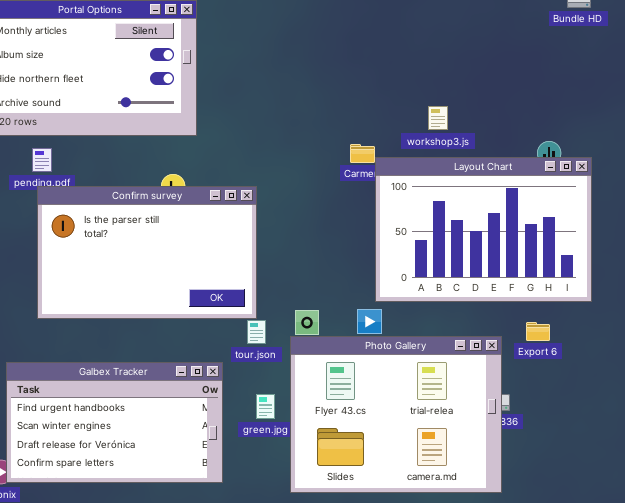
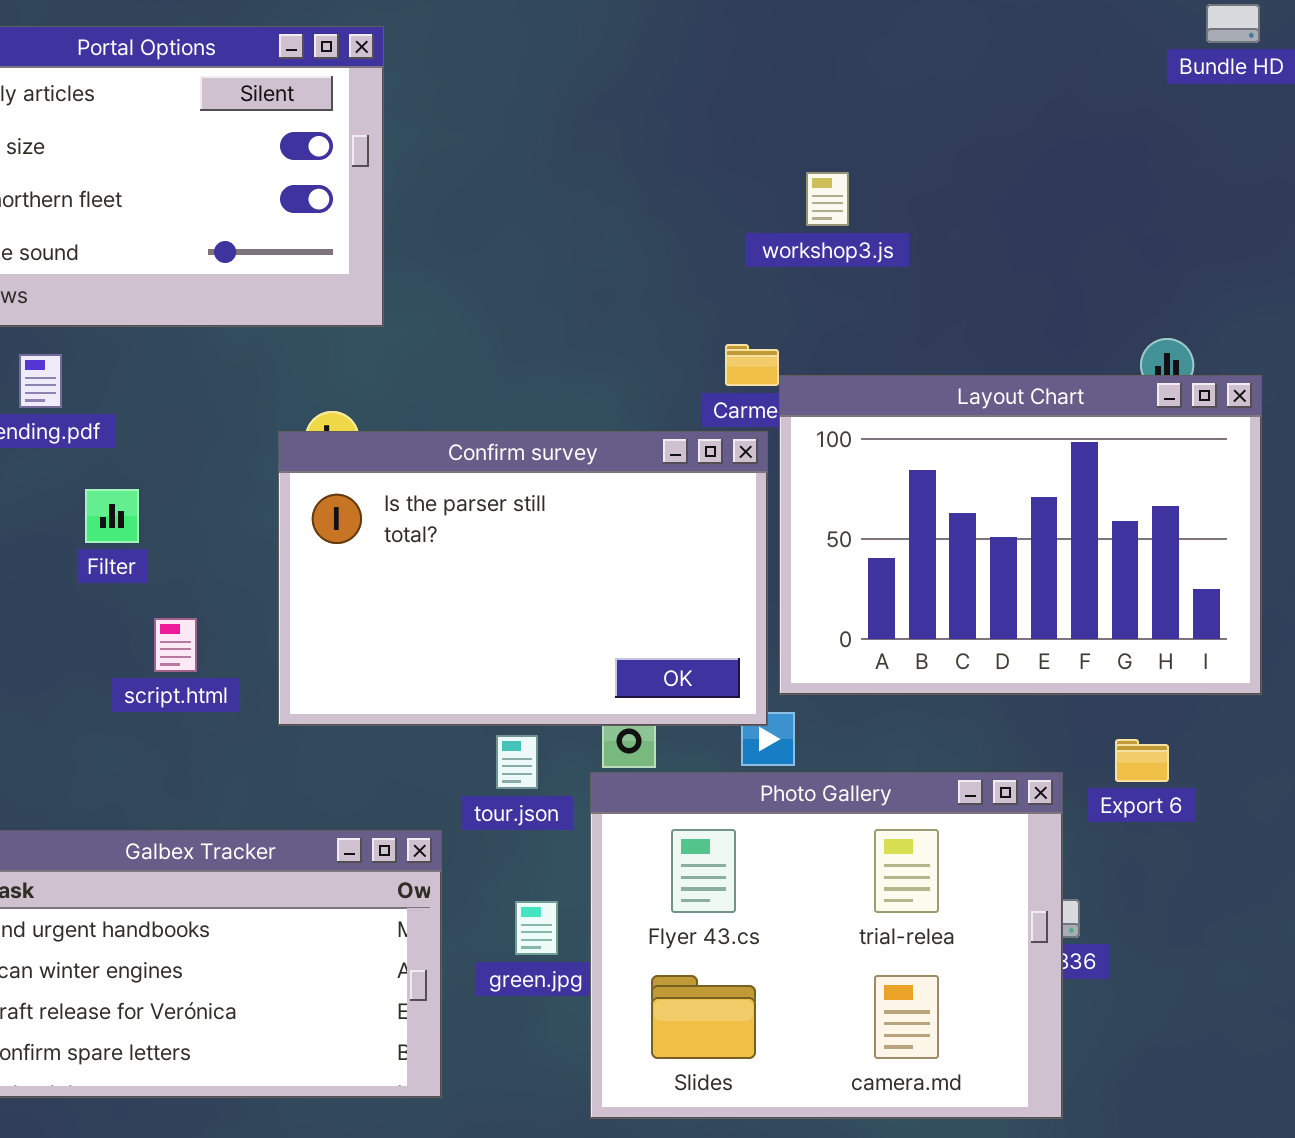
workshop3.js: [428,106,448,130] -> [806,172,849,226], moved
Confirm survey: [37,186,257,319] -> [278,431,768,726], moved

